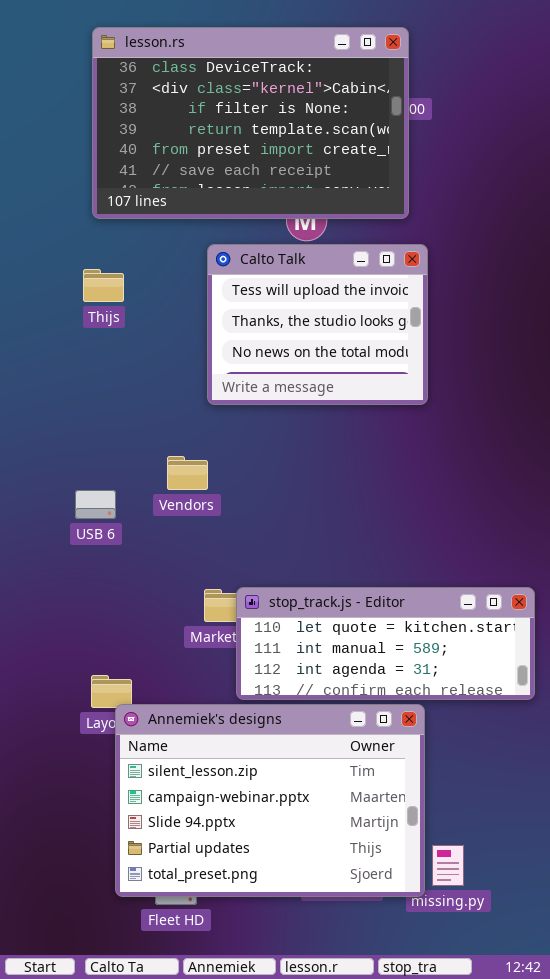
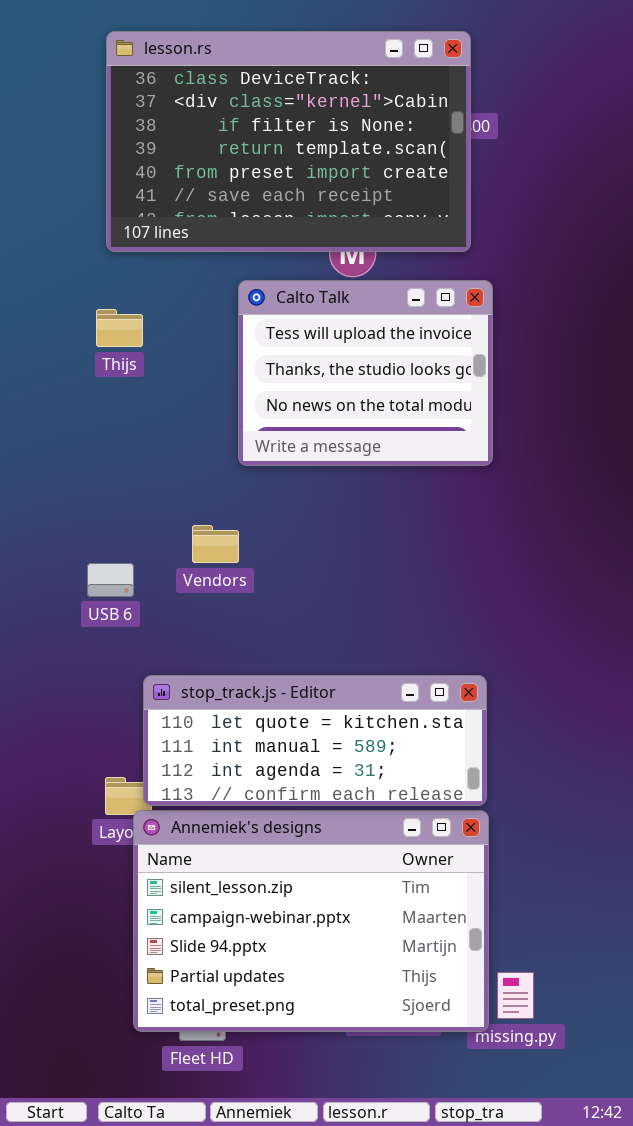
stop_track.js - Editor: [236,587,535,700] -> [143,675,487,806], moved

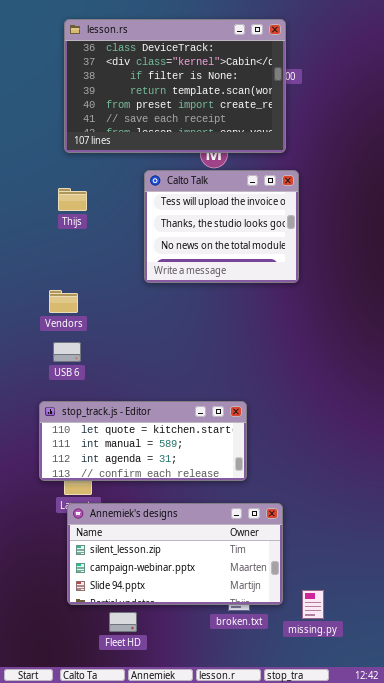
Vendors: [192,525,239,563] -> [49,290,78,313], moved
stop_track.js - Editor: [143,675,487,806] -> [39,401,247,481], moved
Annemiek's designs: [133,810,489,1032] -> [67,503,283,605], moved, resized

